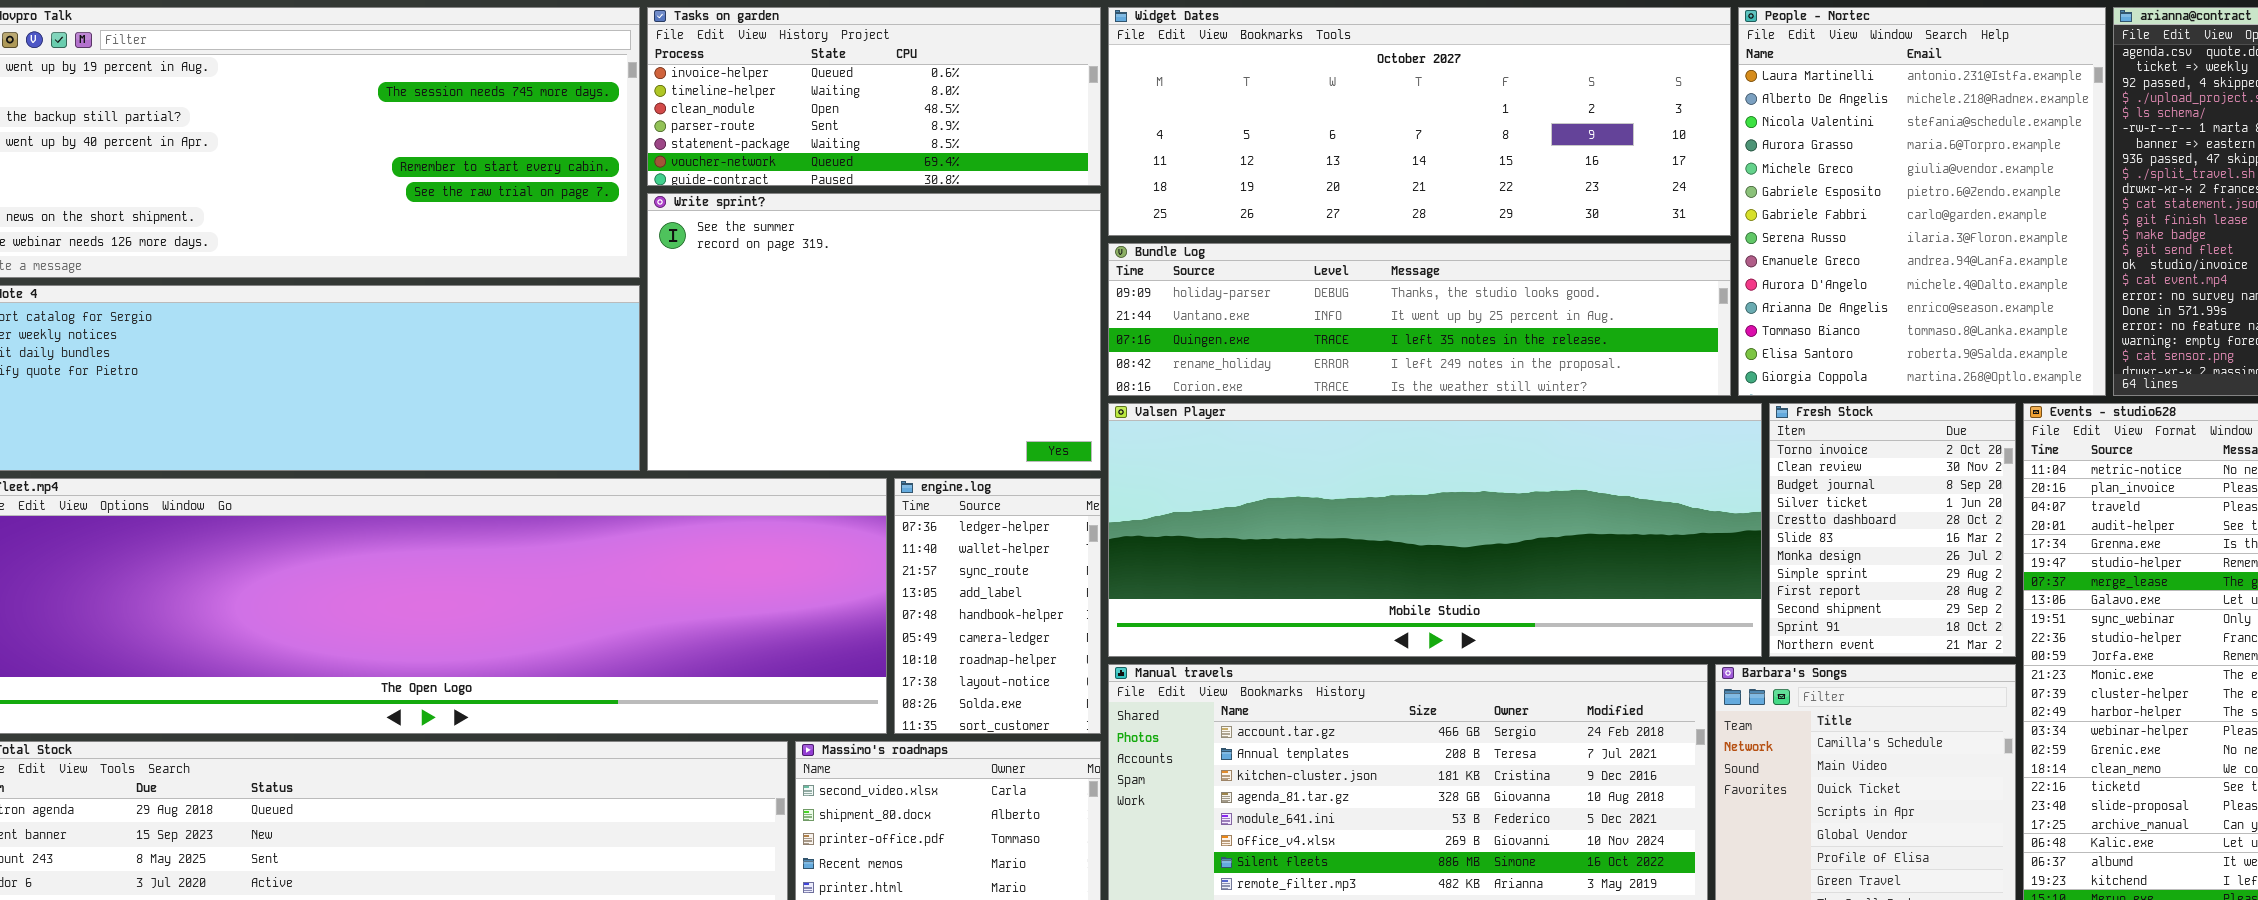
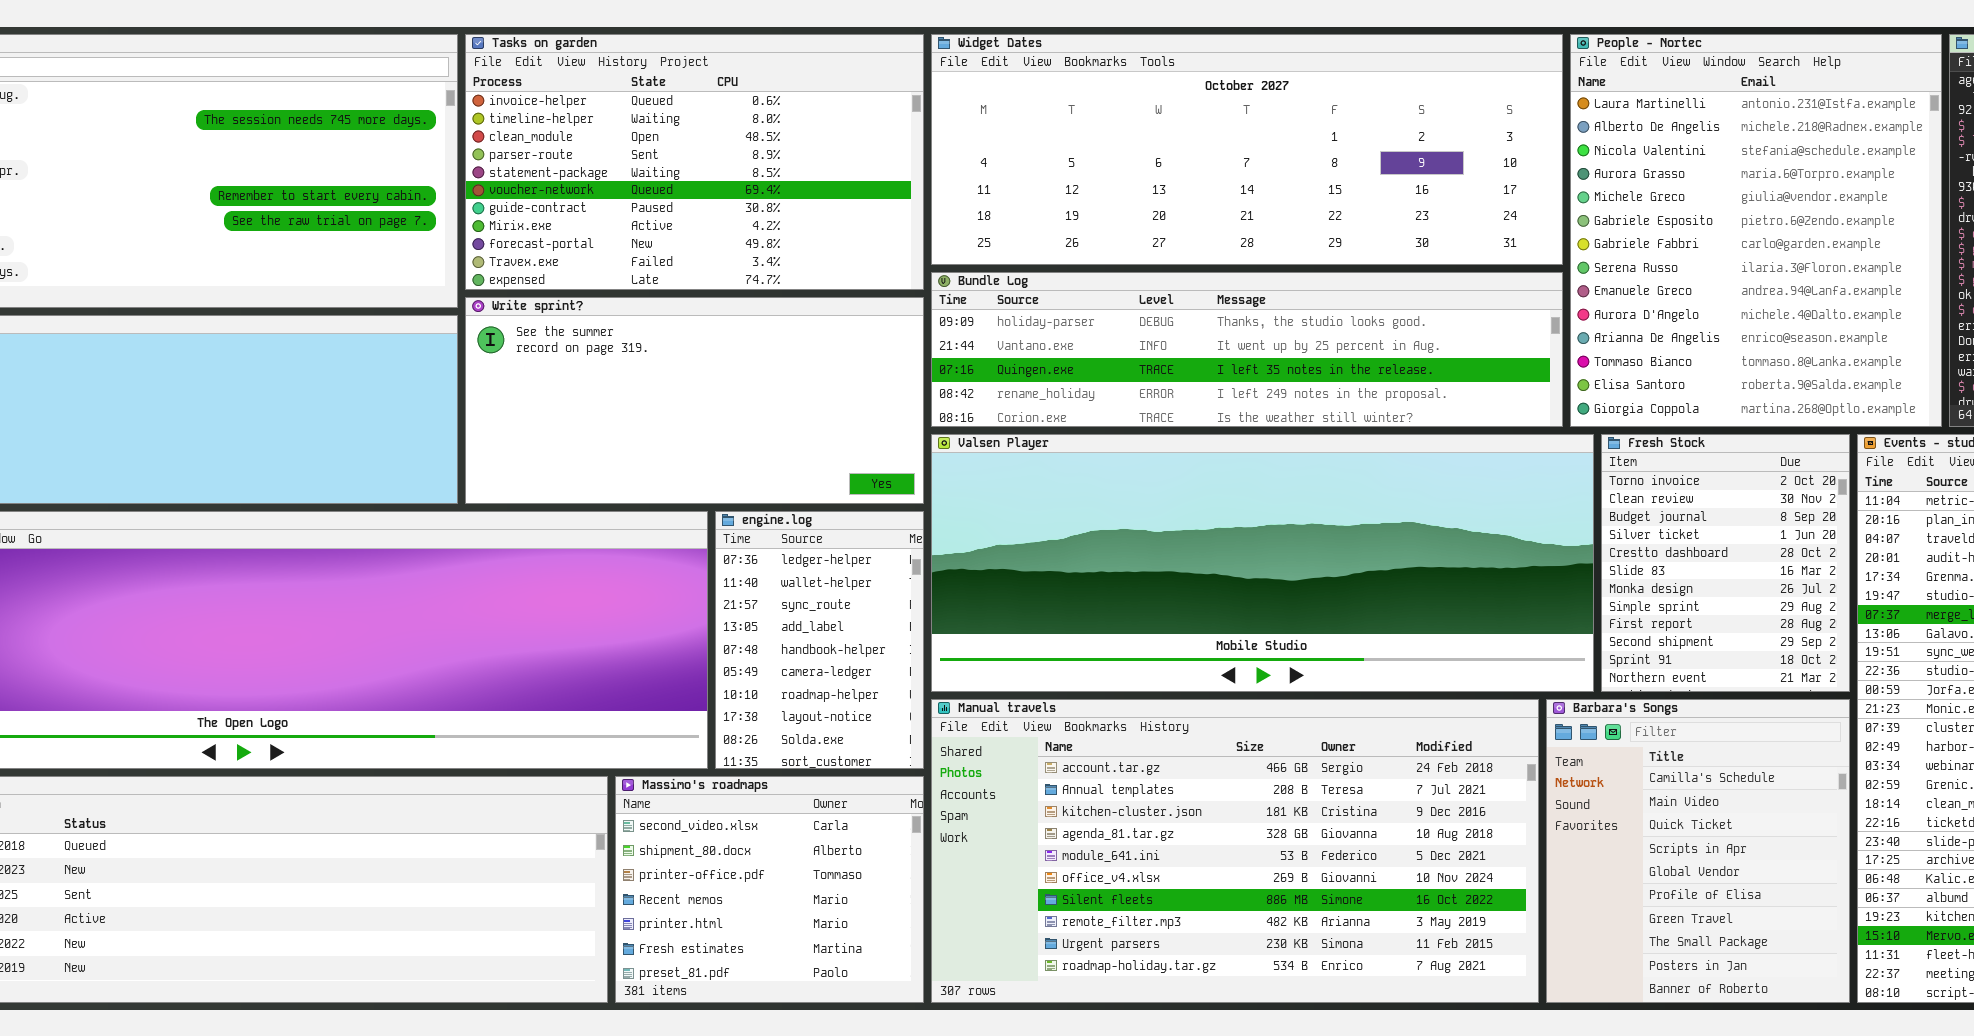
Tasks on garden: [647,7,1101,186] -> [465,34,924,290], resized
Write sprint?: [647,193,1101,471] -> [465,297,924,504], resized

